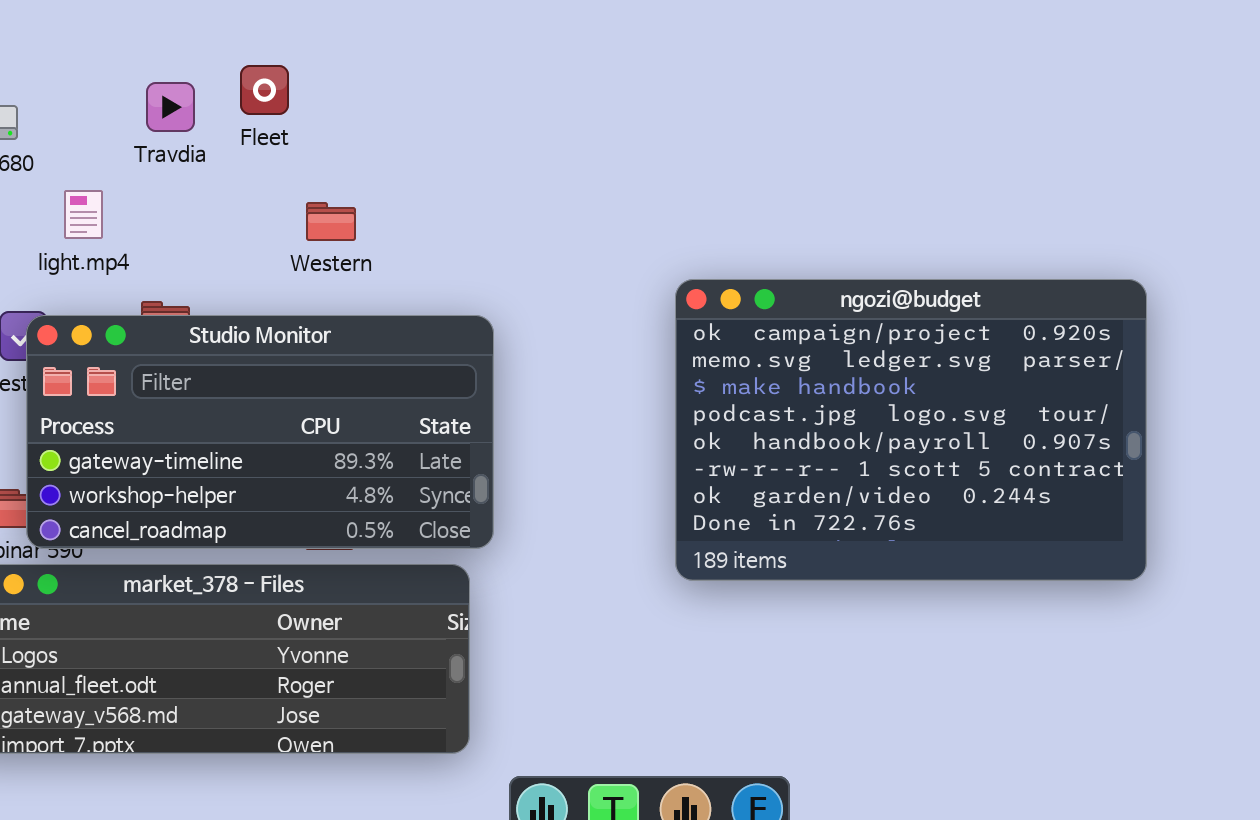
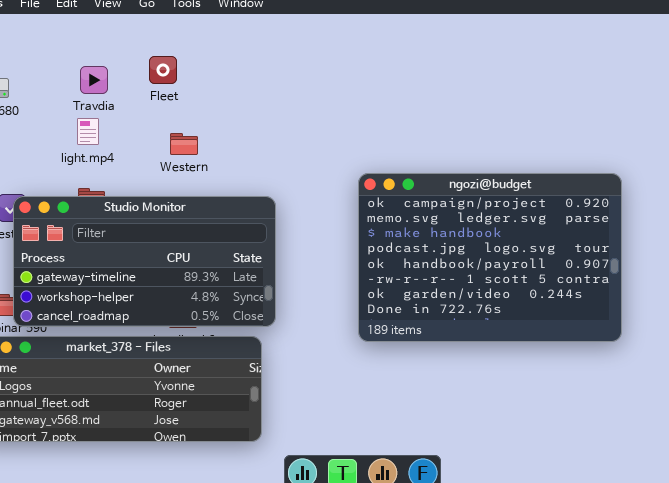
Fleet: [240,65,289,115] -> [149,56,177,84], moved
light.mp4: [64,190,103,239] -> [77,118,99,145], moved
ngozi@budget: [675,279,1147,581] -> [358,173,622,342], moved

